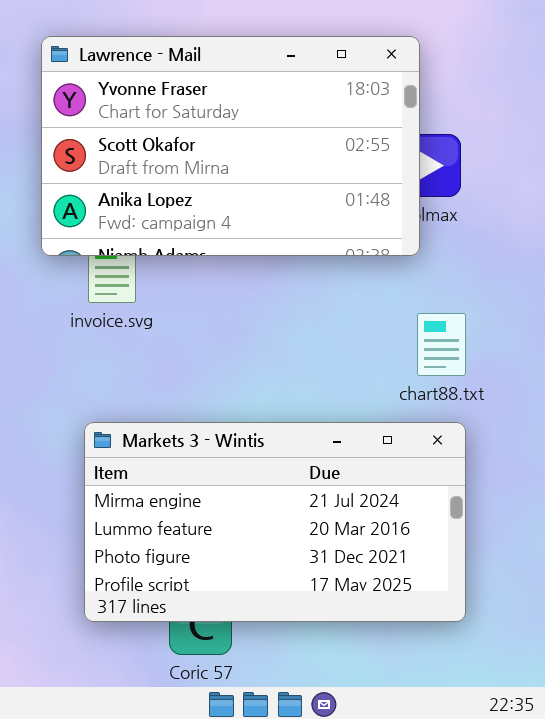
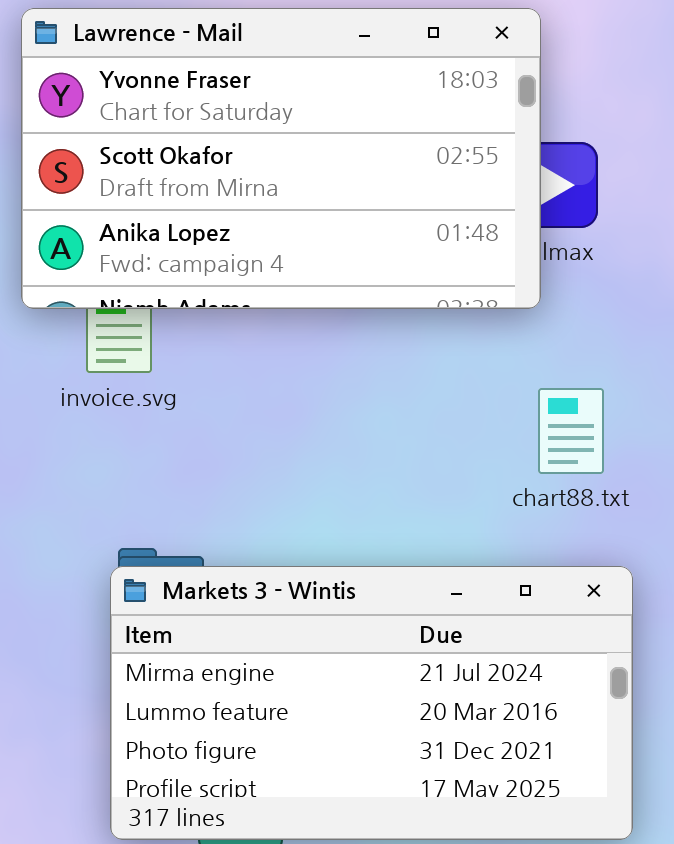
Markets 3 - Wintis: [84,422,466,622] -> [110,566,633,840], moved

